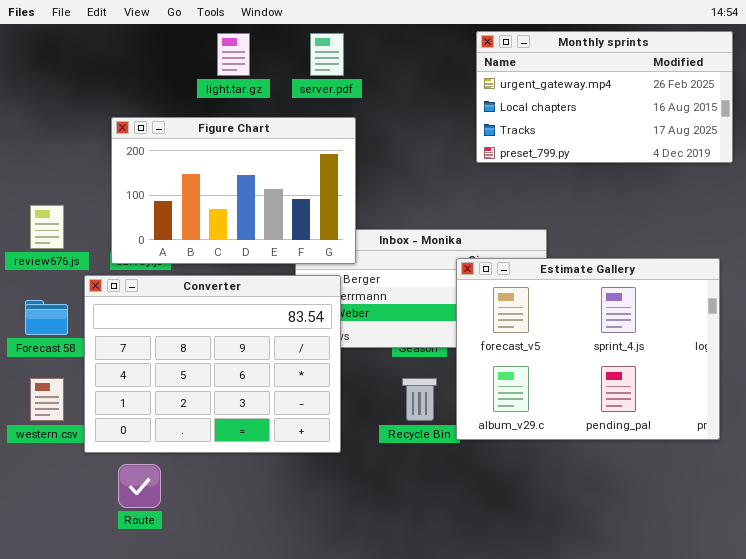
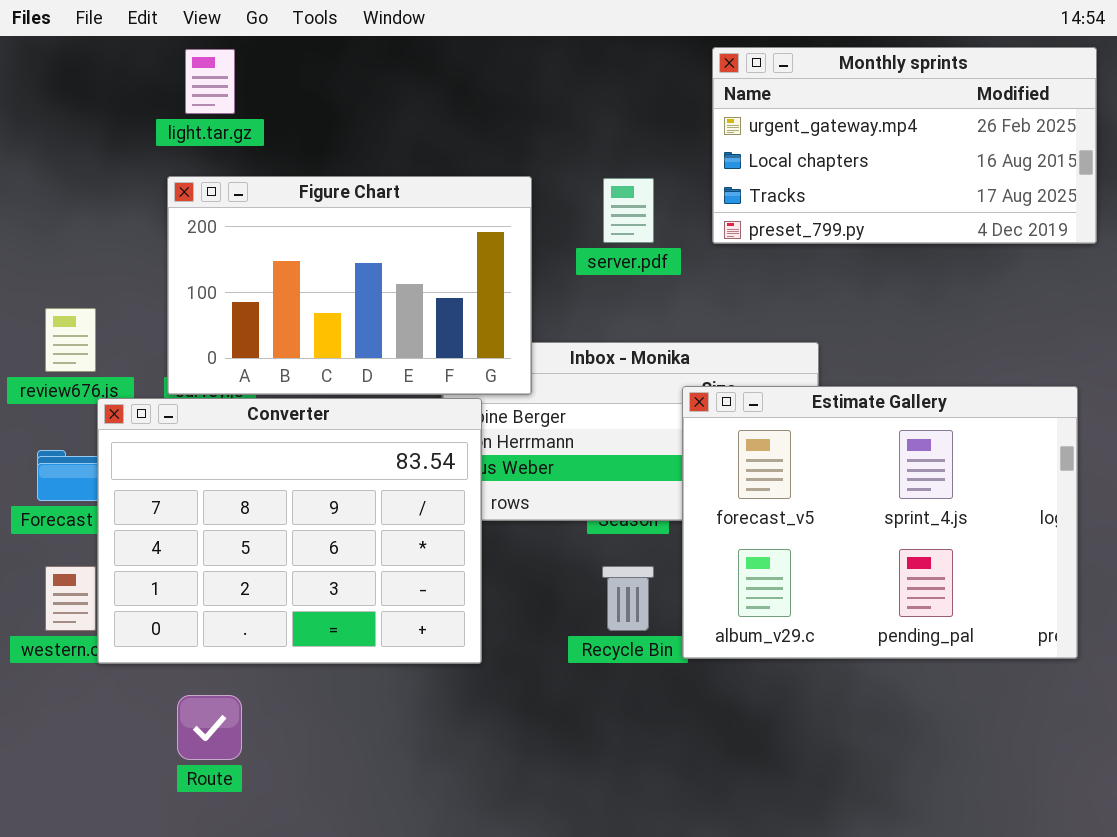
light.tar.gz: [217,33,250,76] -> [185,49,235,114], moved
server.pdf: [310,33,344,76] -> [603,178,654,243], moved
Converter: [84,275,341,453] -> [97,398,482,664], moved

